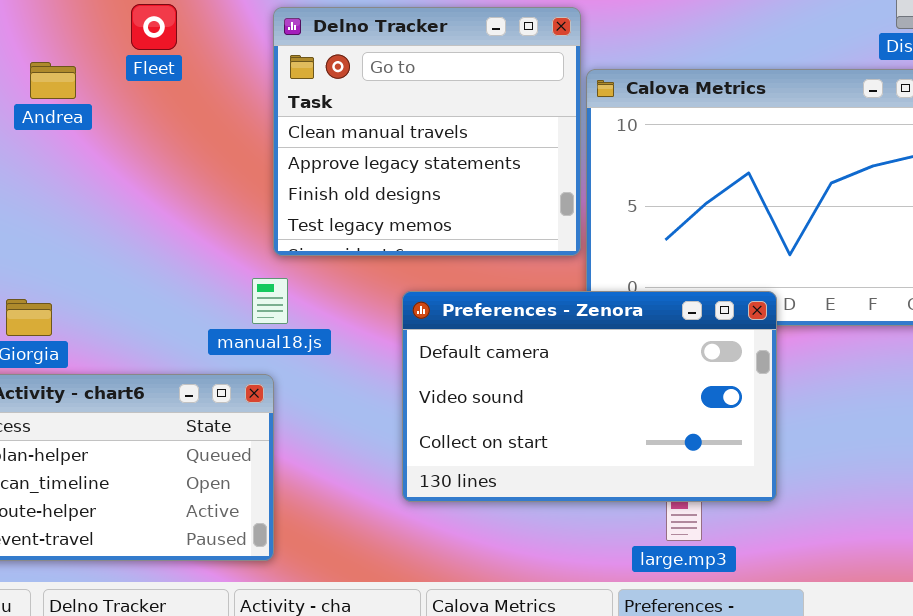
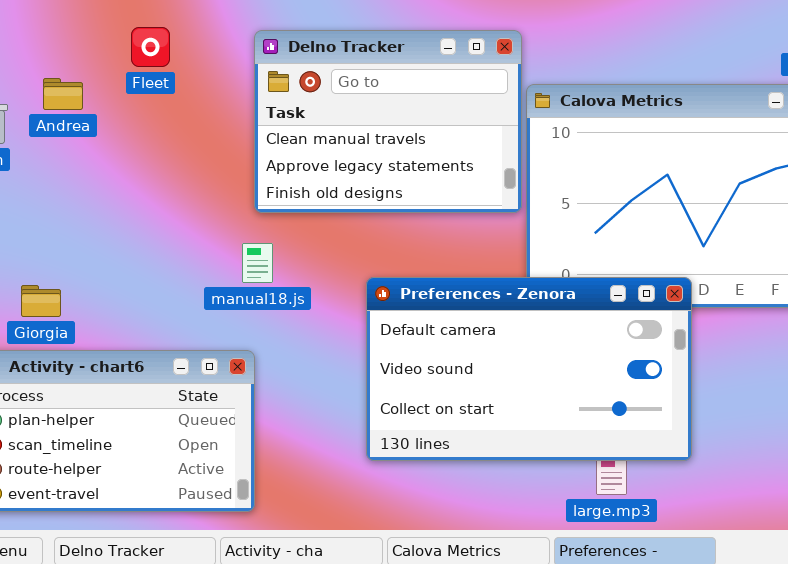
Delno Tracker: [273,7,581,256] -> [254,30,522,213], resized
manual18.js: [252,278,288,324] -> [242,243,273,283], moved

